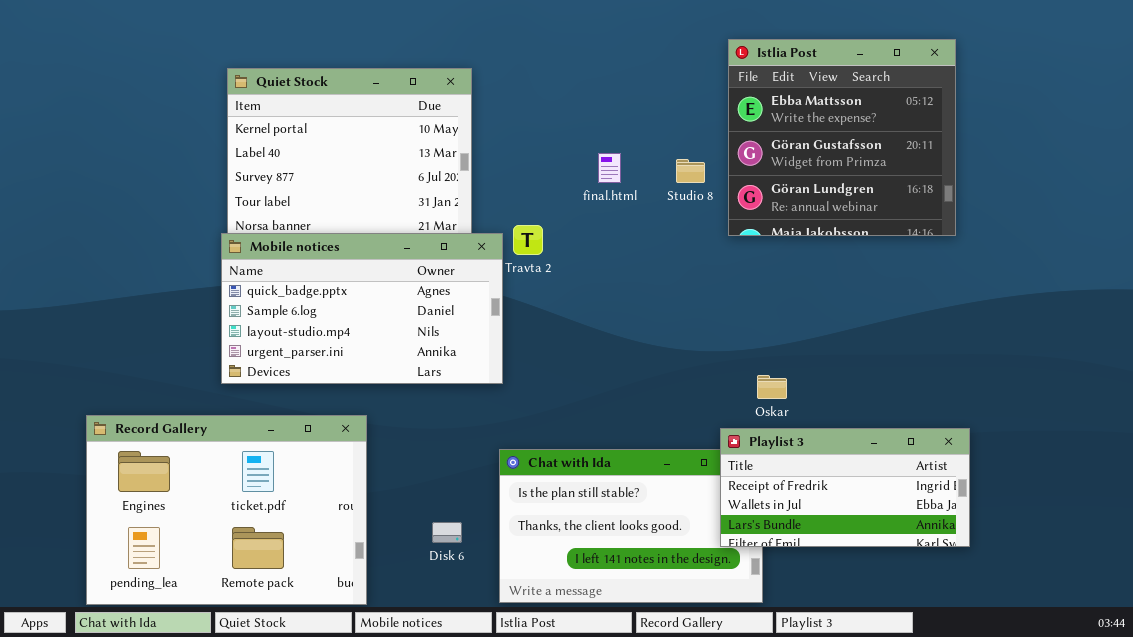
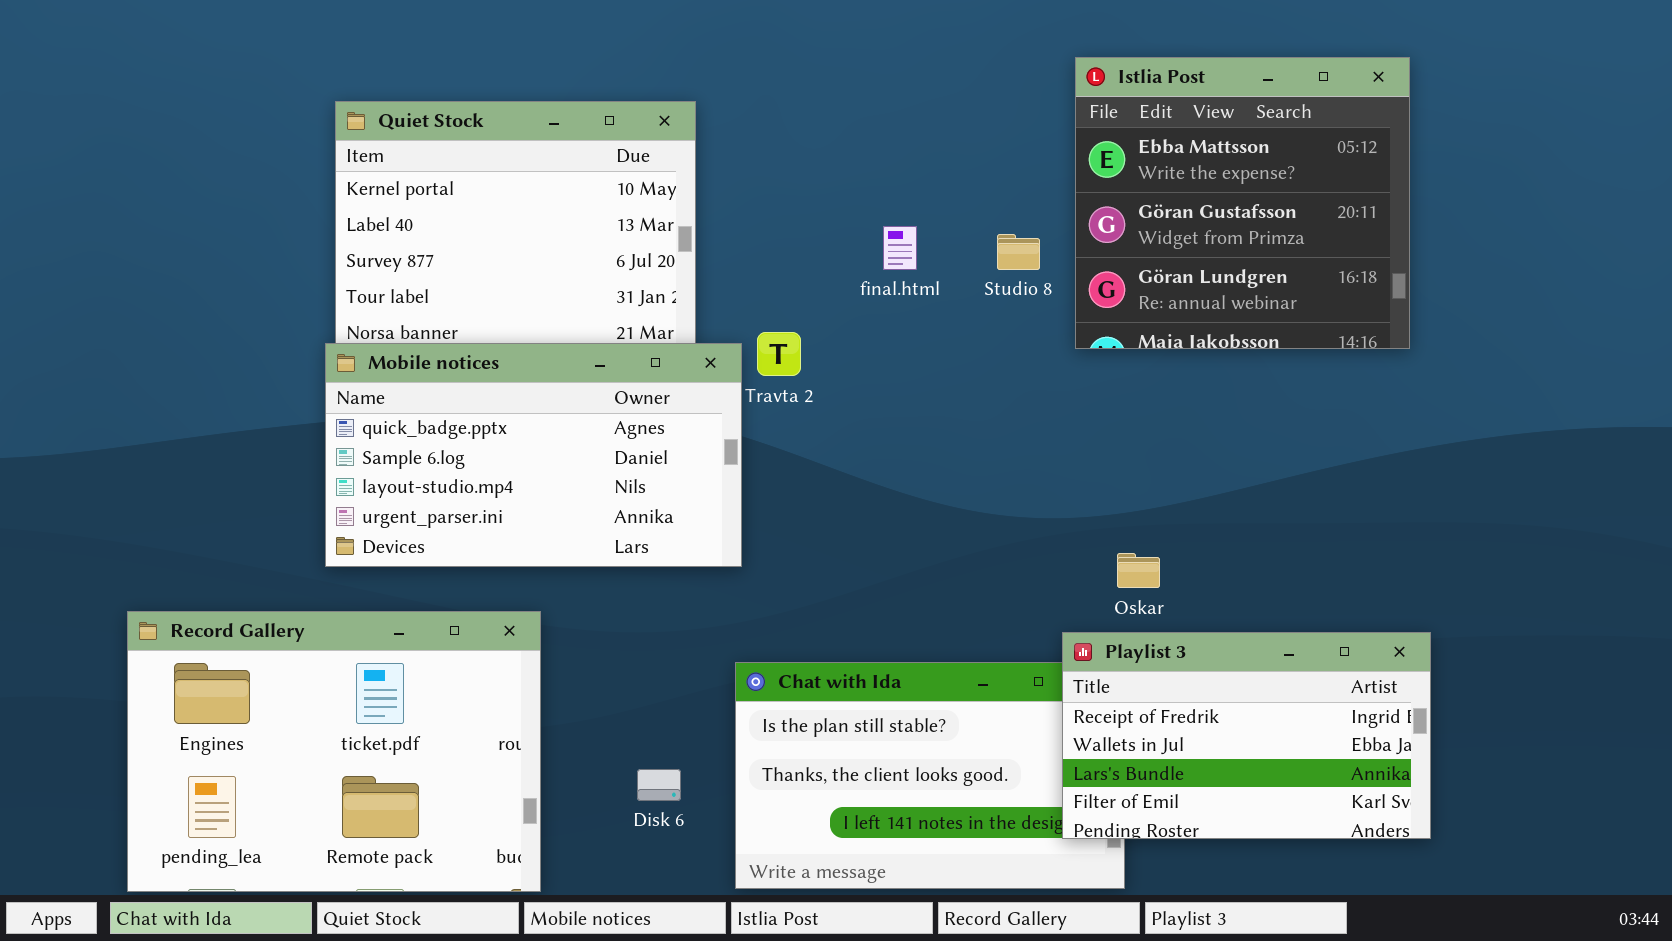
Playlist 3: [720,428,970,547] -> [1062,632,1431,839], resized

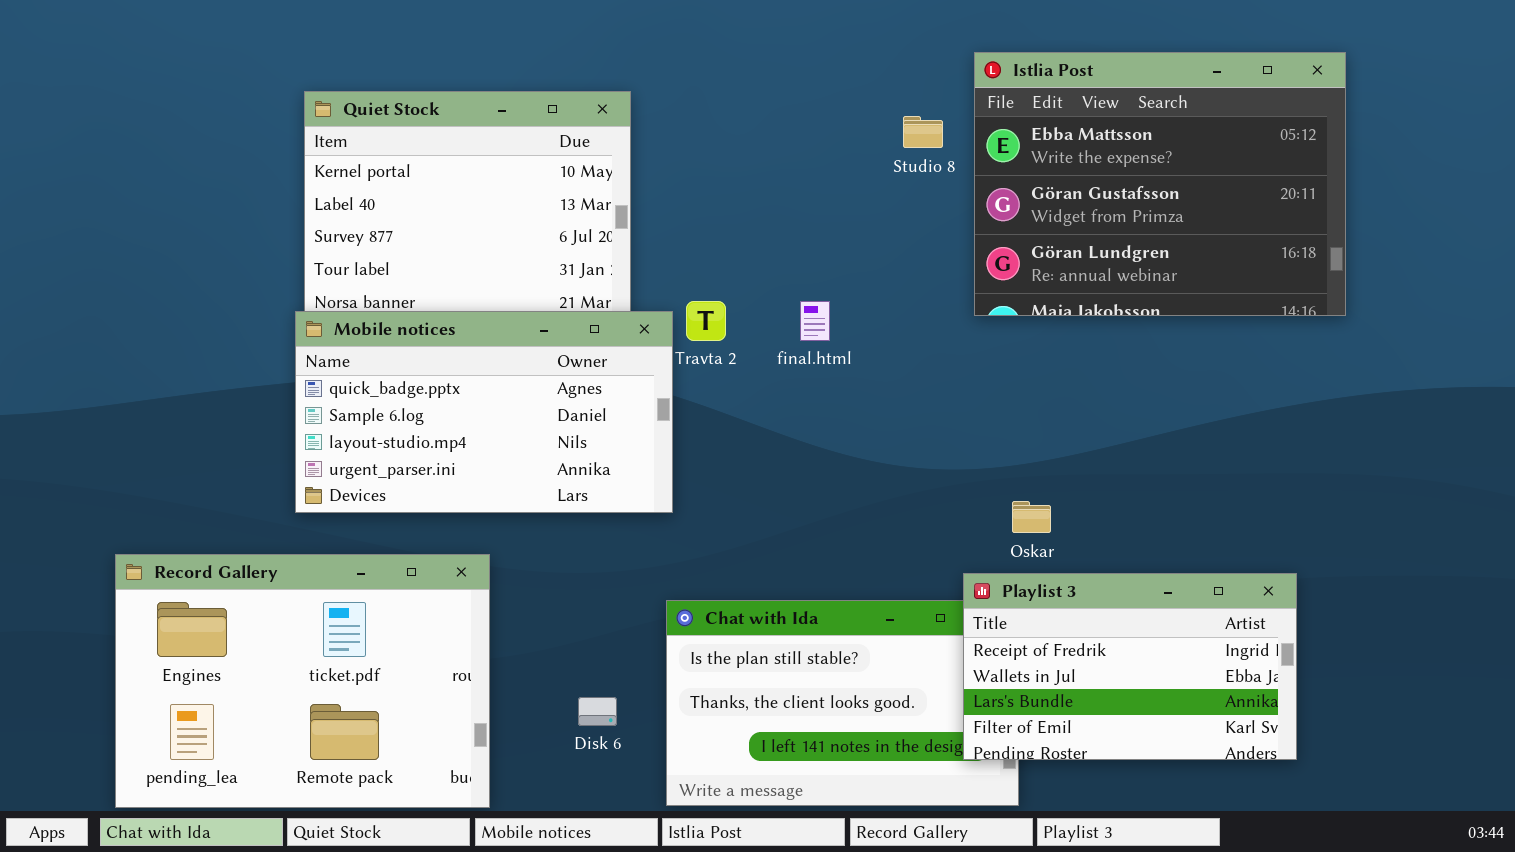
Istlia Post: [1075,57,1410,349] -> [974,52,1346,316], resized
final.html: [883,226,917,270] -> [800,301,830,341], moved
Studio 8: [997,234,1040,270] -> [903,116,943,148], moved

